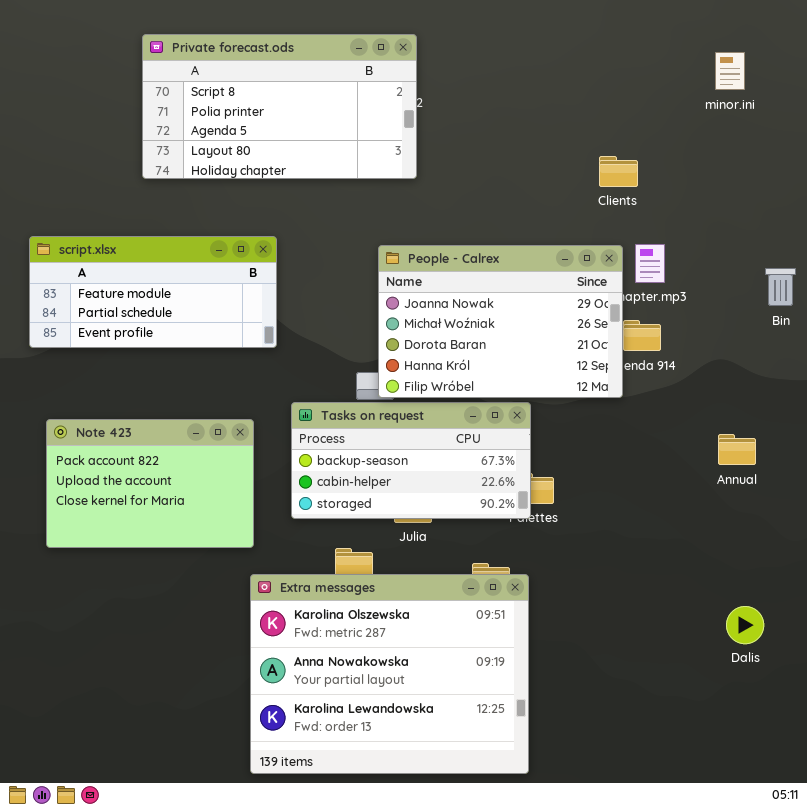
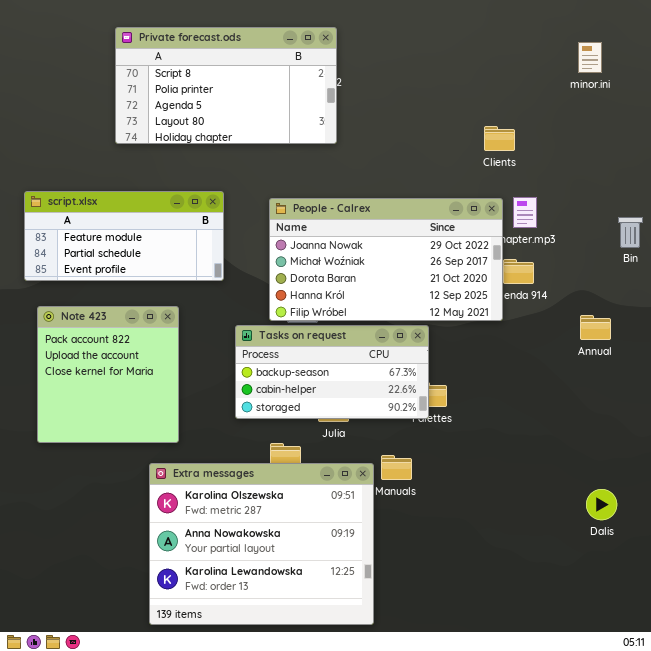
People - Calrex: [378,245,623,398] -> [269,198,503,321], resized
Note 423: [46,419,254,548] -> [37,306,179,443], resized
Annual: [718,434,756,465] -> [580,315,611,340], moved
Extra messages: [250,574,529,774] -> [149,463,374,625], moved

